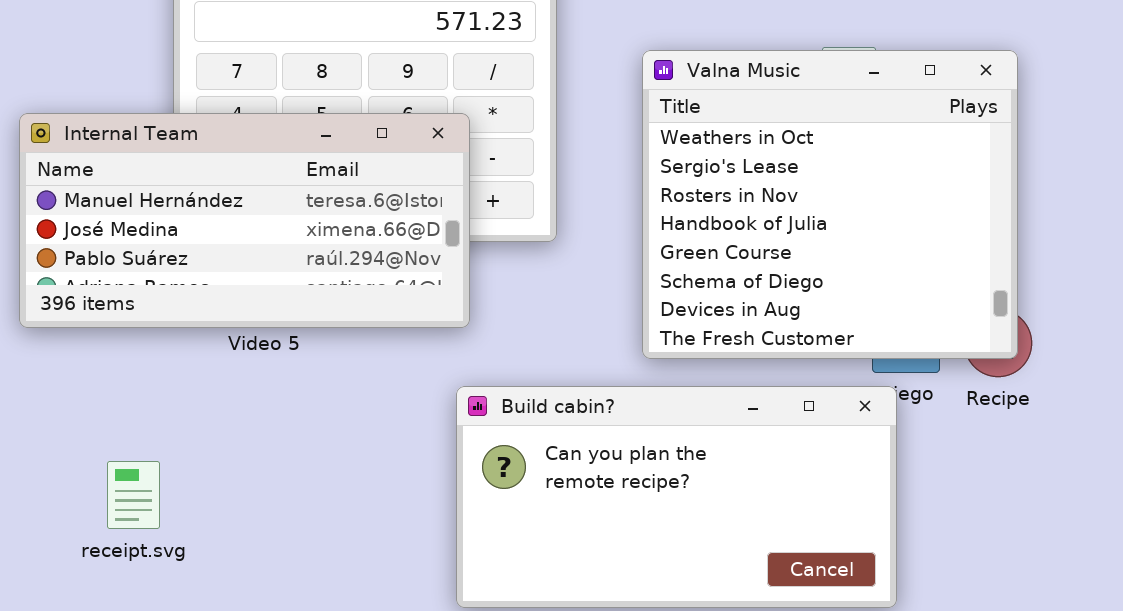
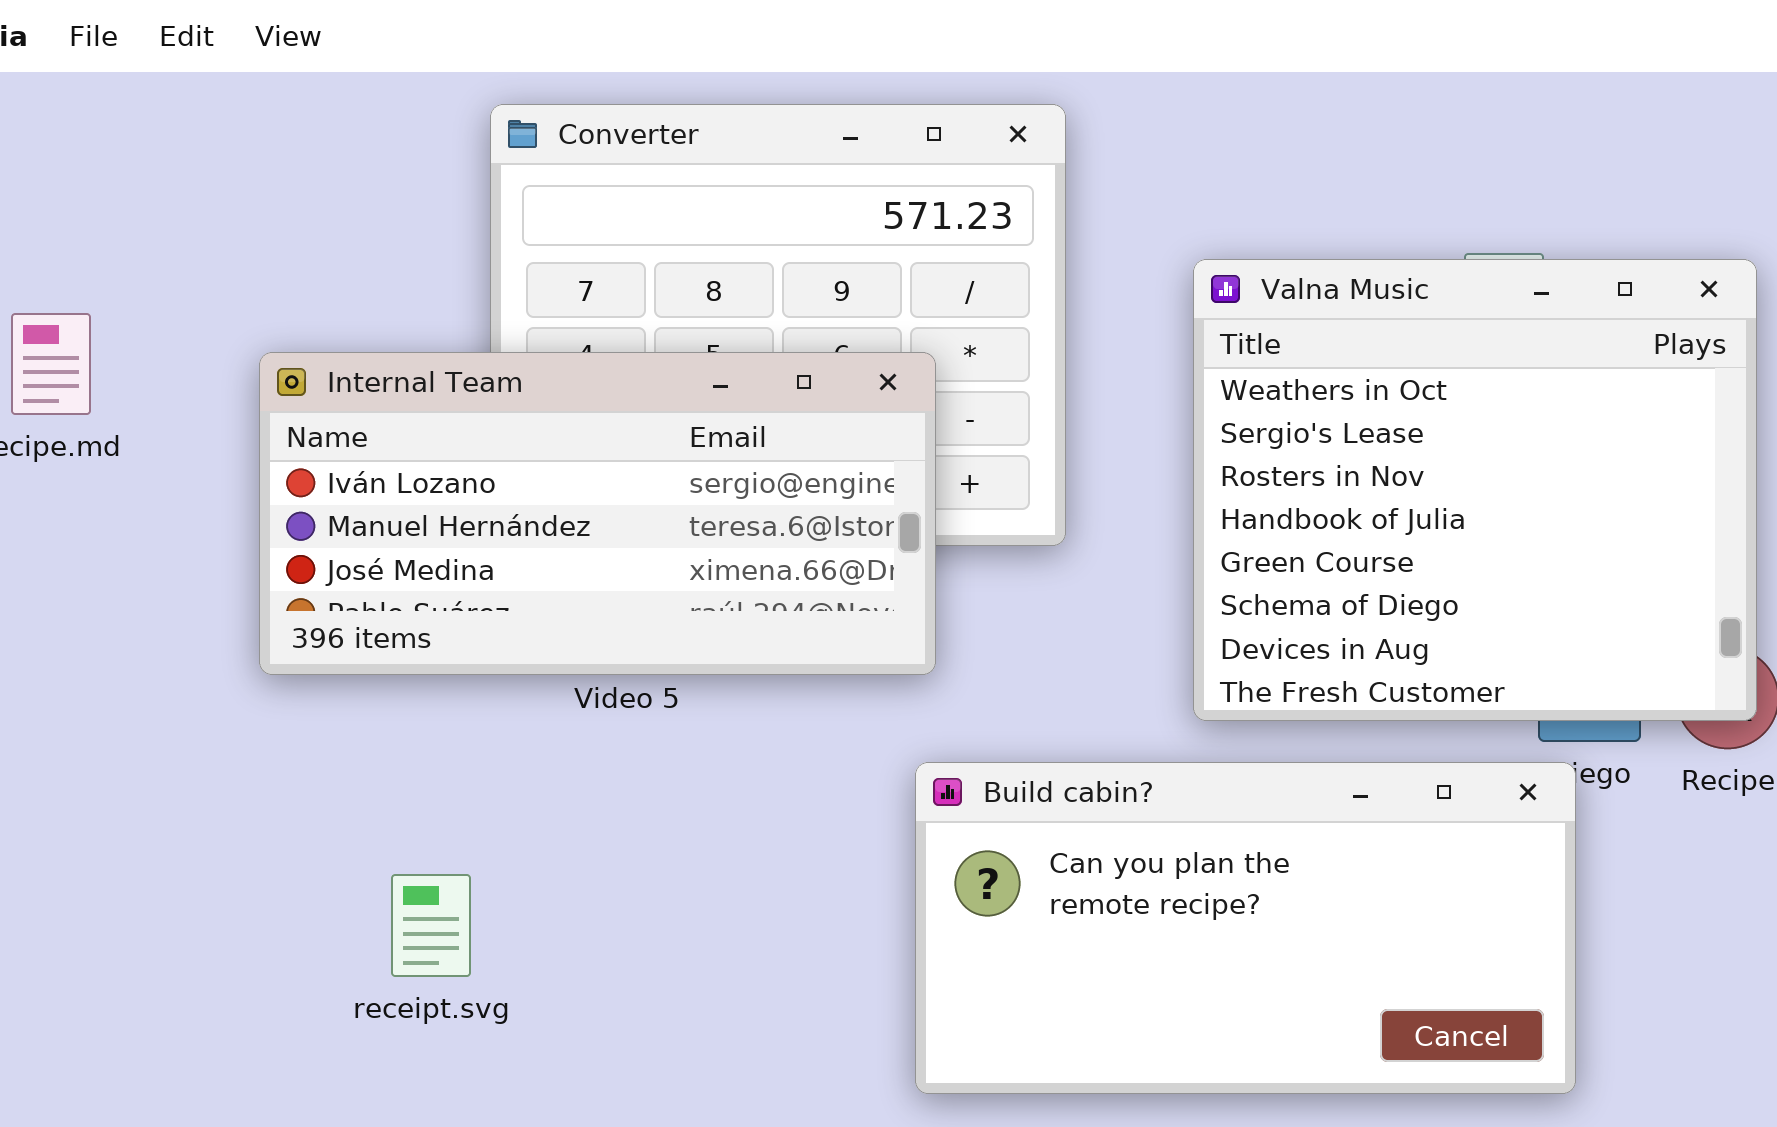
Internal Team: [19,113,470,328] -> [259,352,936,675], scrolled up 1 row

